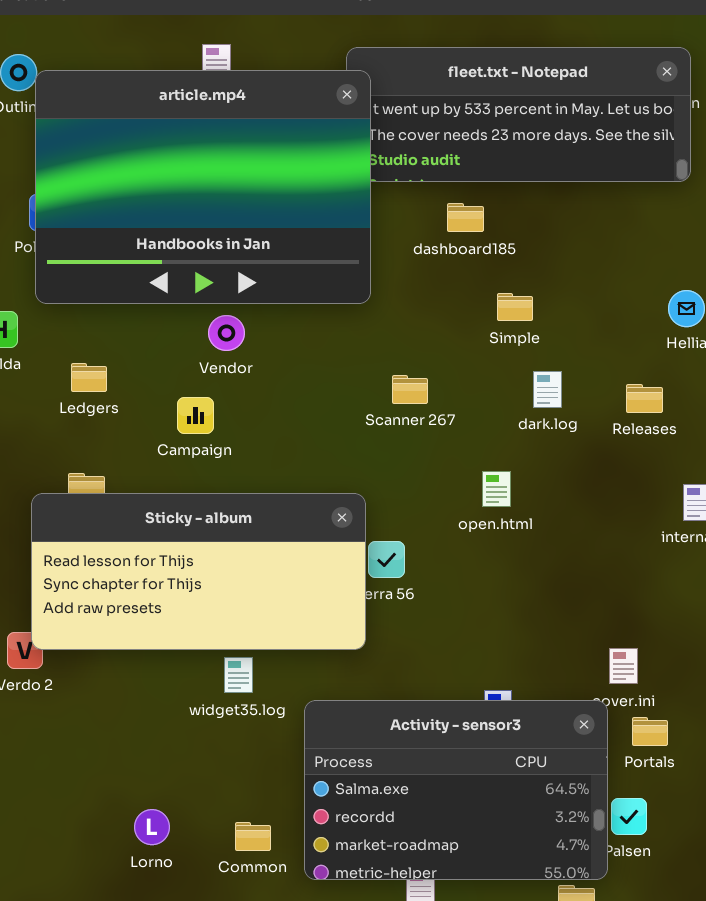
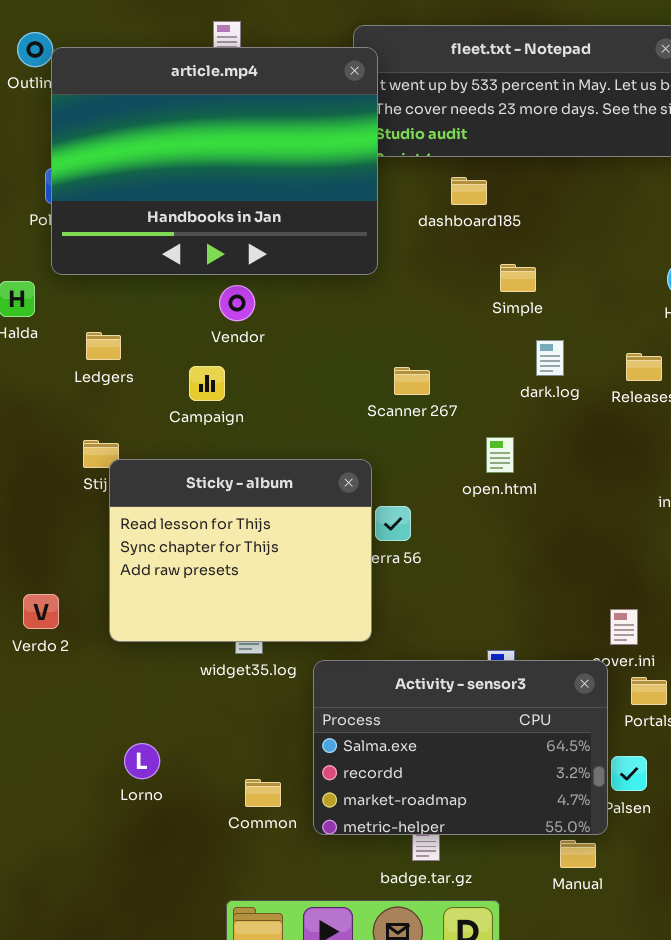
Scanner 267: [392,375,428,404] -> [394,367,430,395], moved
Sticky - album: [31,493,366,650] -> [109,459,372,642], resized
Lorno: [134,809,170,845] -> [124,743,160,779], moved

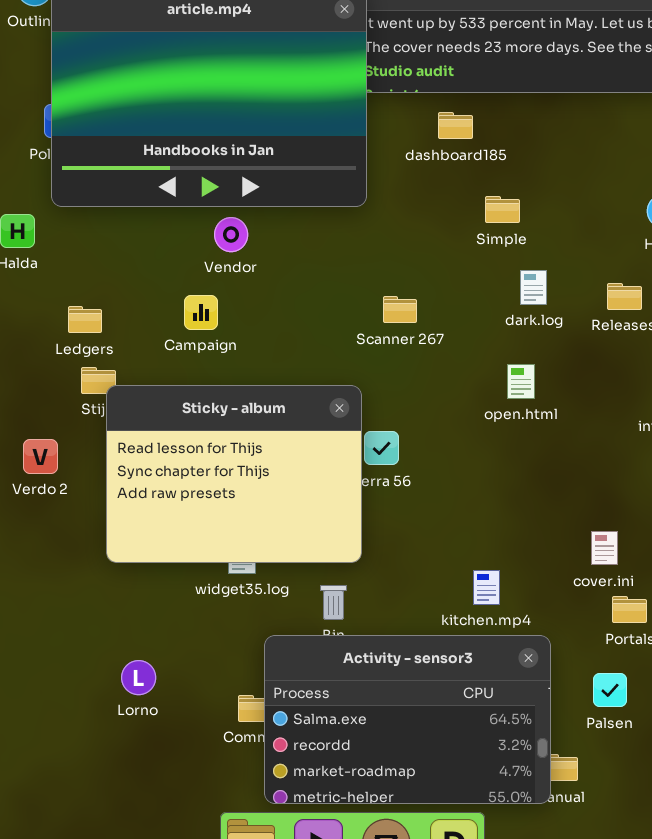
Ledgers: [86,332,121,360] -> [68,306,102,333], moved
open.html: [486,437,514,473] -> [507,364,535,399], moved
Verdo 2: [23,594,59,629] -> [23,439,58,474], moved
Activity - sensor3: [313,660,608,835] -> [264,635,551,804], moved

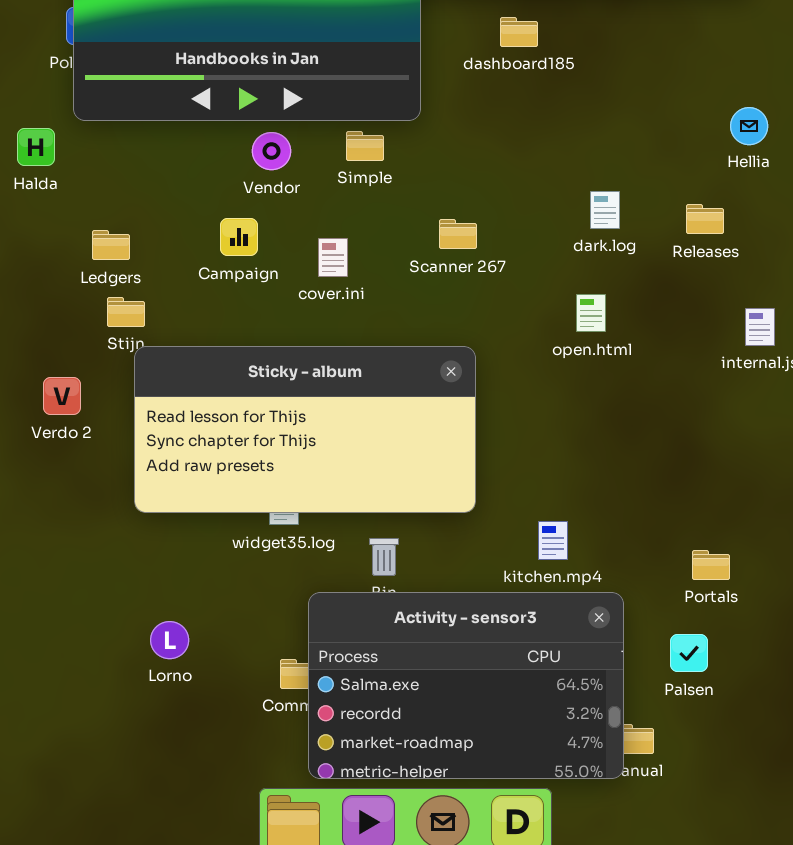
Simple: [485,196,520,223] -> [346,131,384,161], moved
Sticky - album: [106,385,362,563] -> [134,346,476,513], resized
cover.ini: [591,531,618,565] -> [318,238,348,277], moved

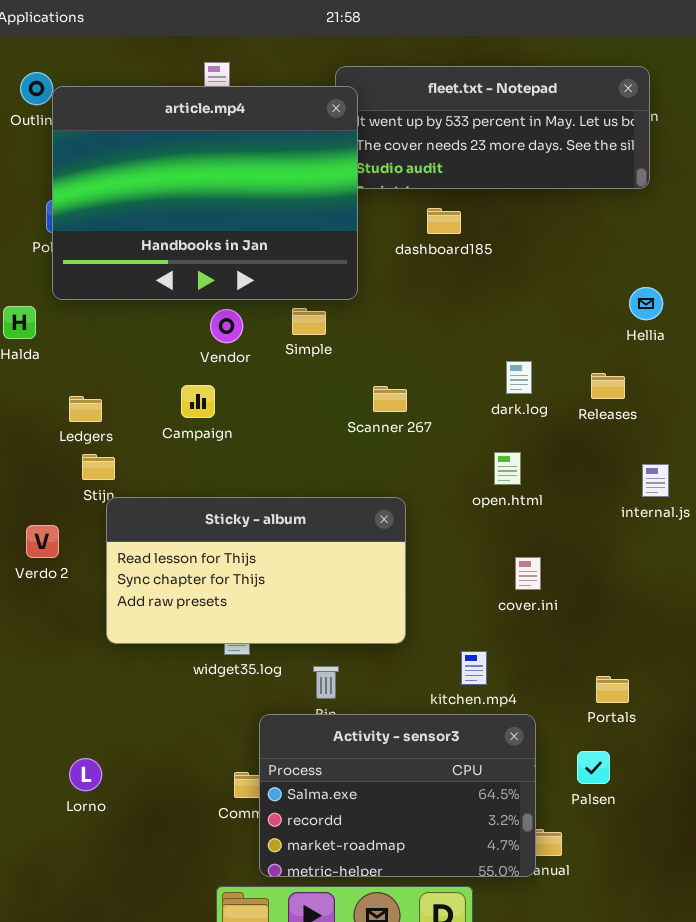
cover.ini: [318,238,348,277] -> [515,557,541,590], moved
Lorno: [150,621,189,659] -> [69,758,102,791], moved

